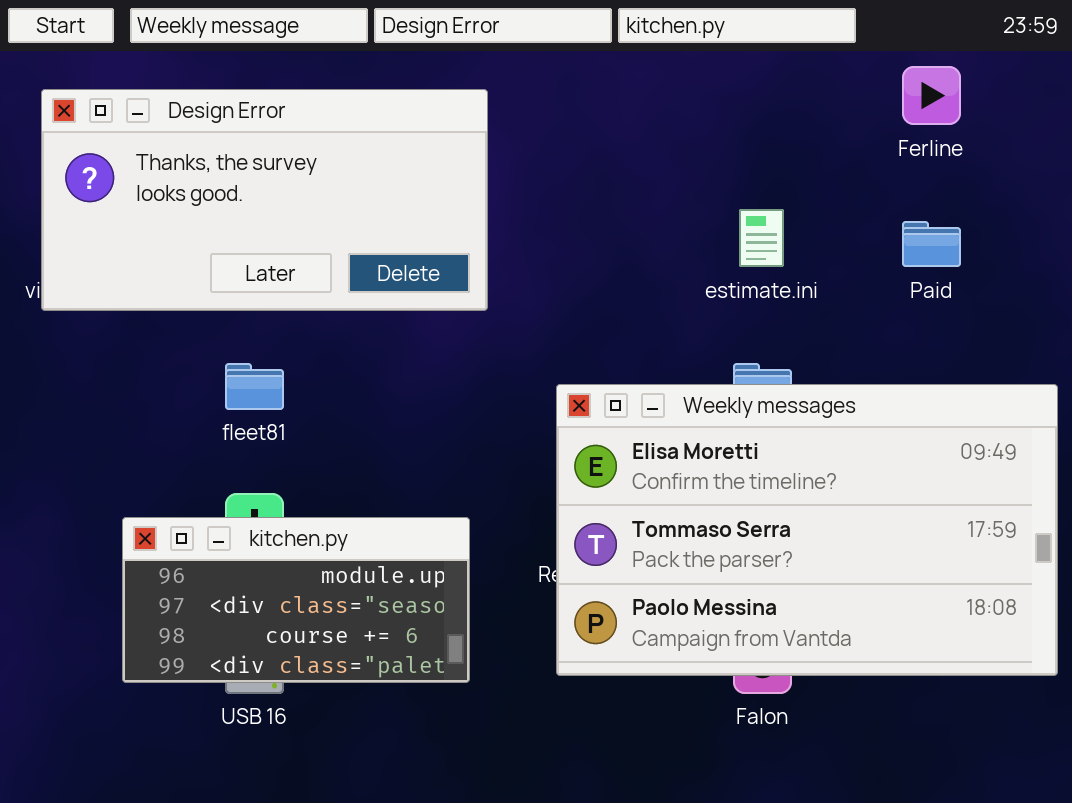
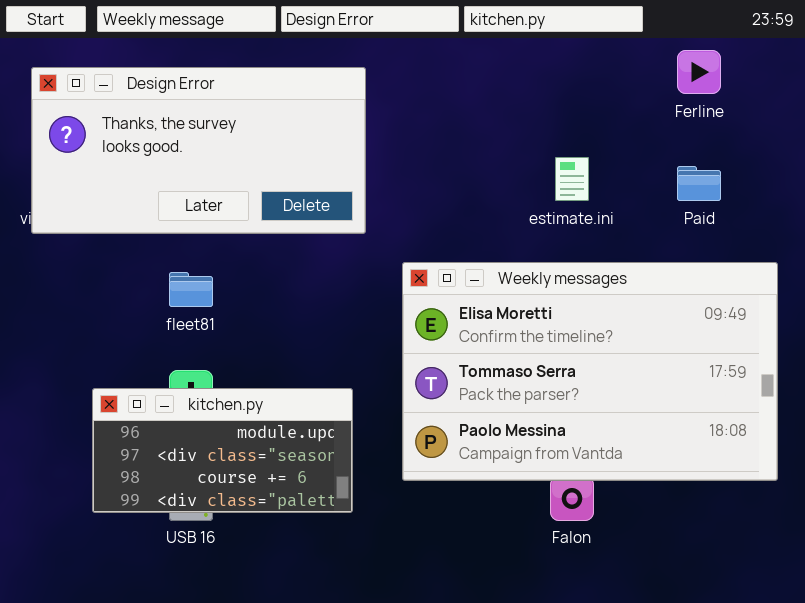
Weekly messages: [556,384,1058,676] -> [402,262,778,481], moved

